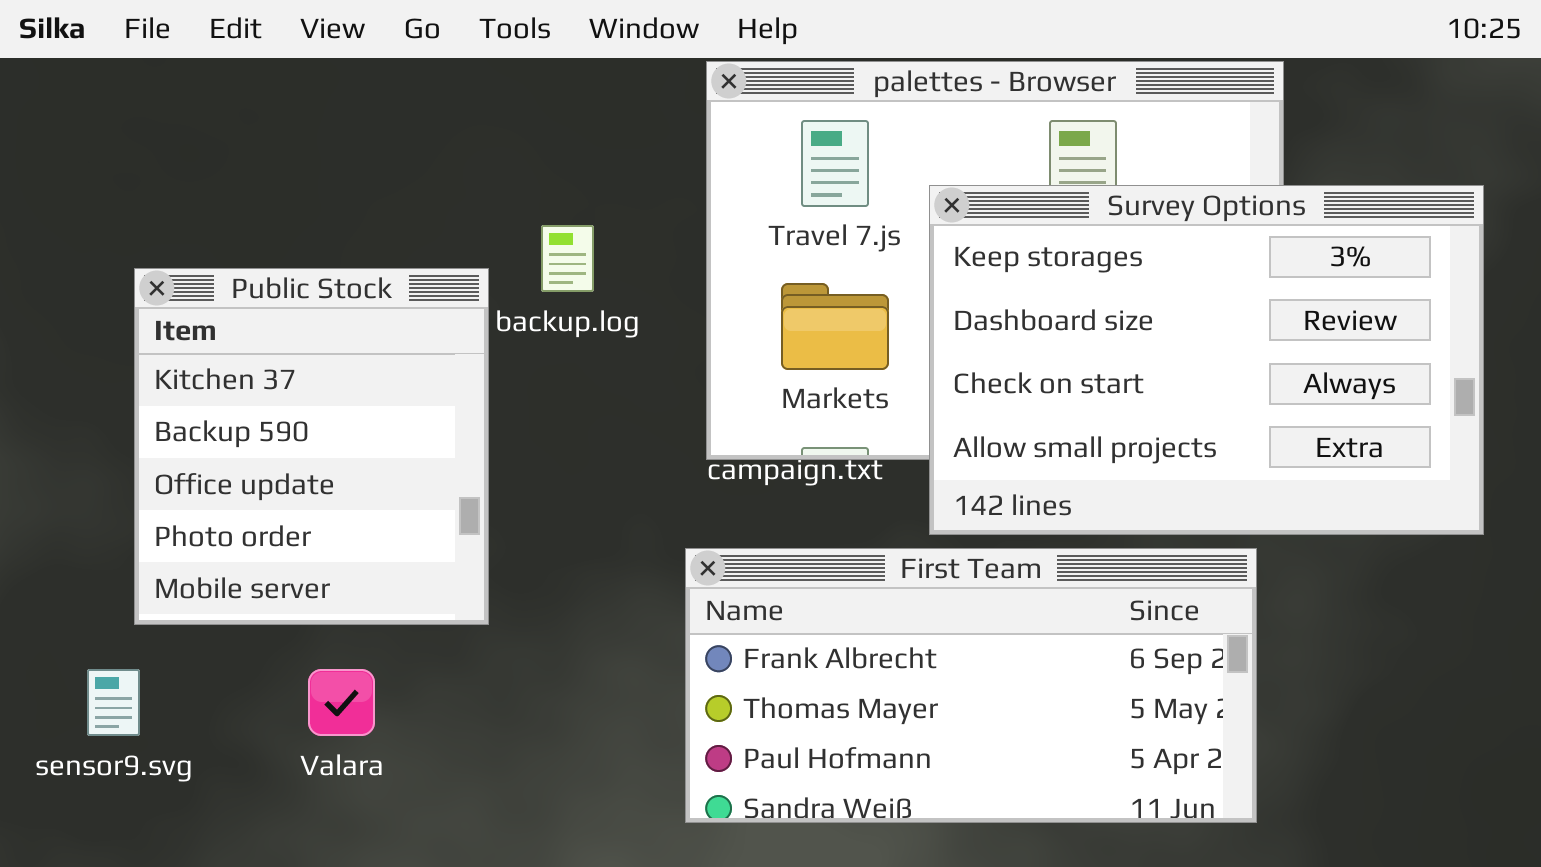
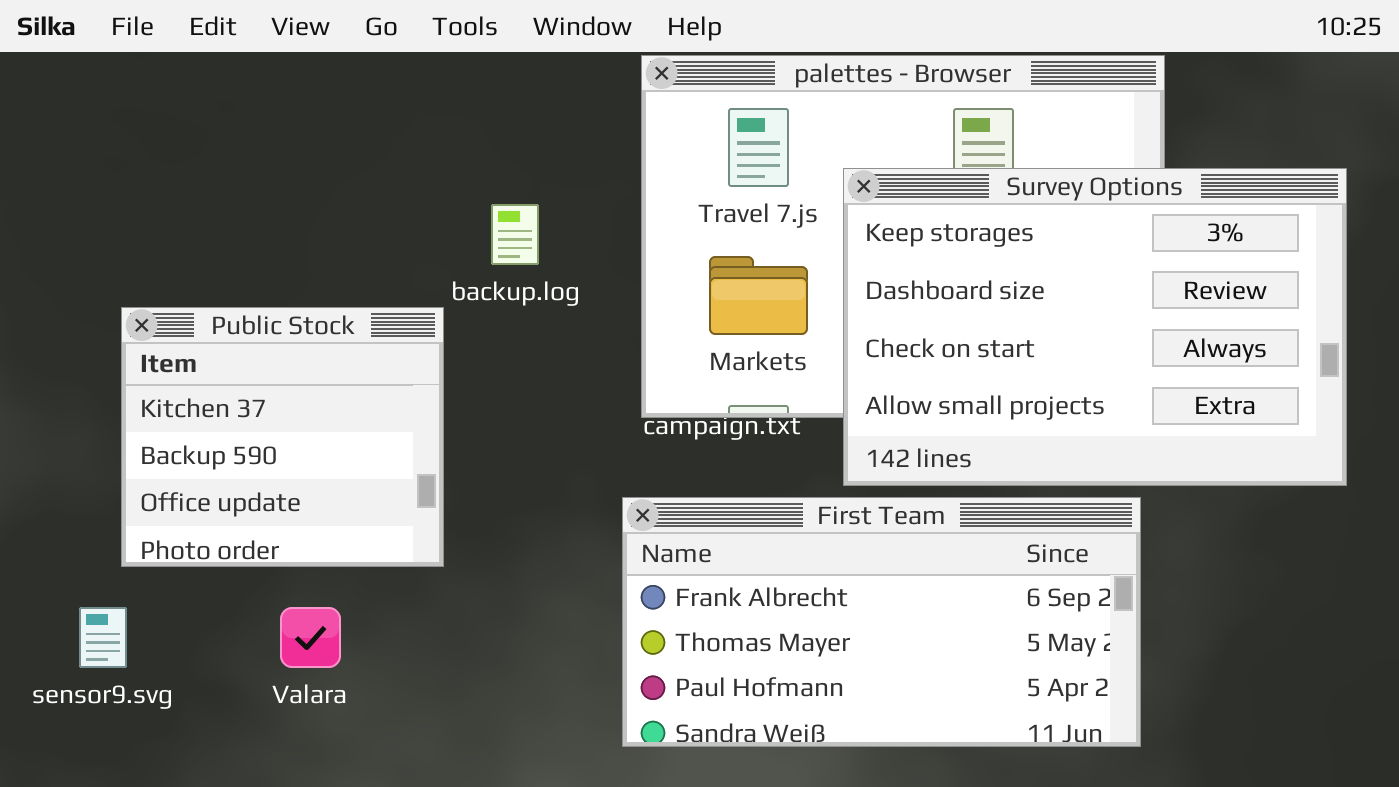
Public Stock: [134,268,489,625] -> [121,307,444,567], resized

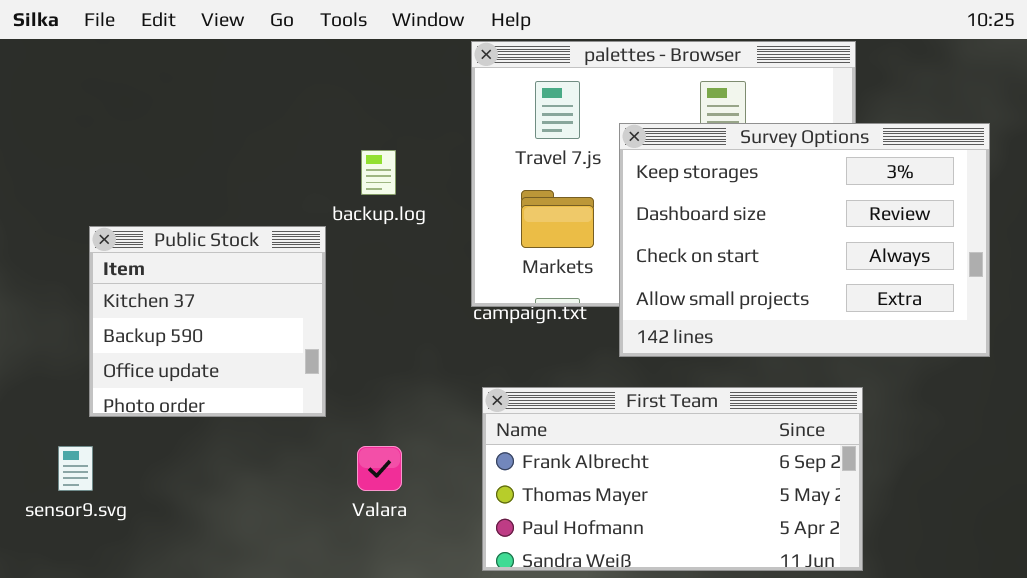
First Team: [622,497,1141,747] -> [482,387,863,571], moved
Valara: [280,607,341,668] -> [357,446,402,491], moved

